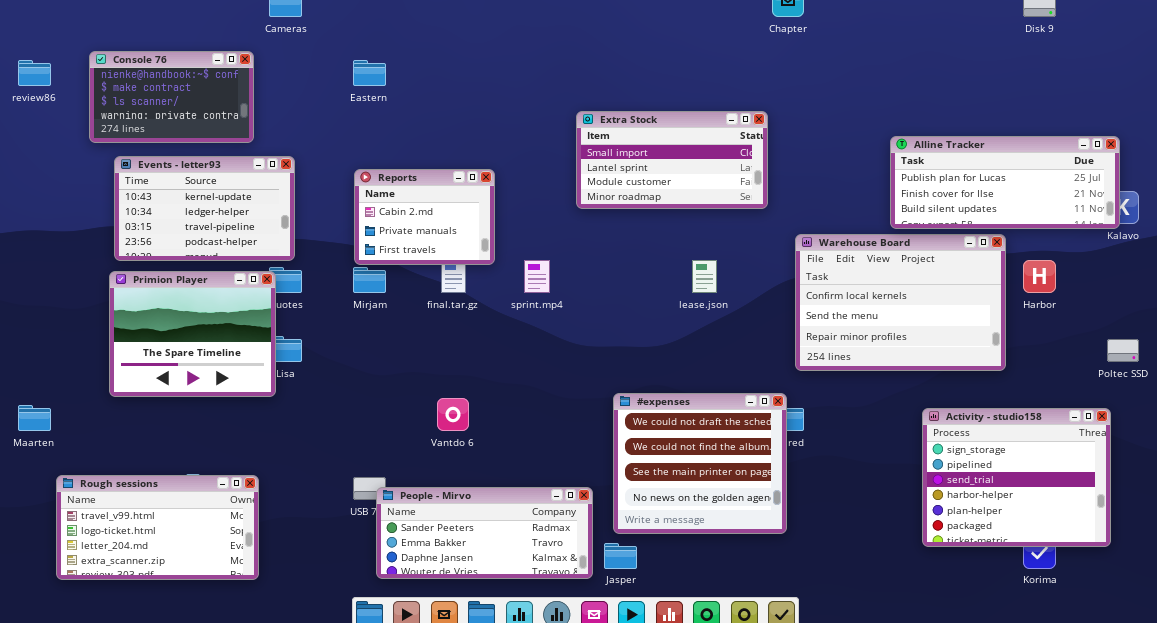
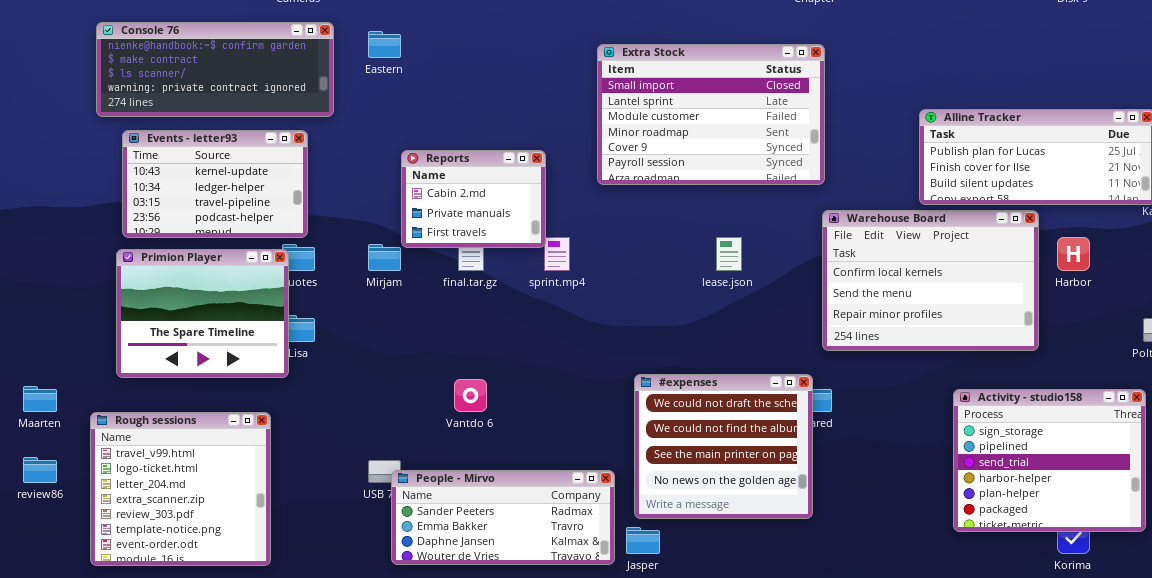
Console 76: [89,51,254,143] -> [96,22,334,117], resized
review86: [18,60,51,86] -> [23,457,57,483], moved
Extra Stock: [576,111,768,209] -> [597,44,825,185], resized
Reports: [354,169,495,265] -> [401,150,546,248], moved
Rough sessions: [56,475,259,580] -> [90,412,271,566], resized

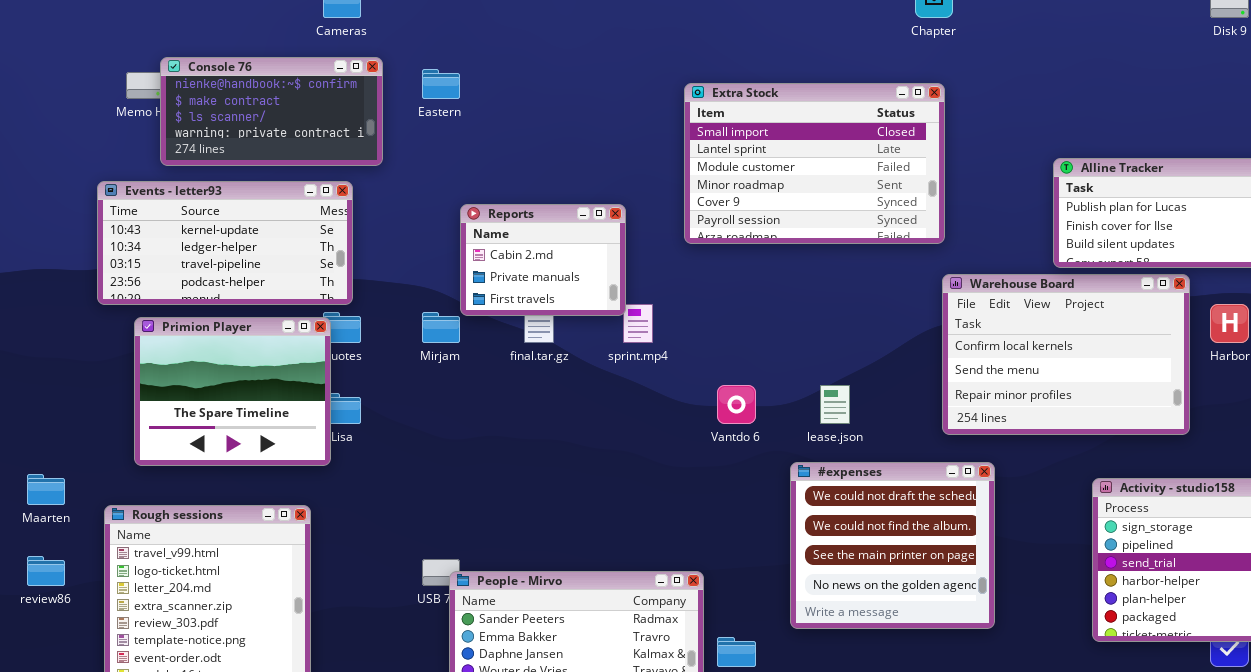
Console 76: [96,22,334,117] -> [160,57,383,166], resized
Events - letter93: [122,130,308,238] -> [97,181,353,305], resized
lease.json: [716,237,742,271] -> [820,385,850,424], moved
#expenses: [634,374,813,519] -> [790,462,995,629], moved
Vantdo 6: [454,379,487,412] -> [717,385,756,424], moved

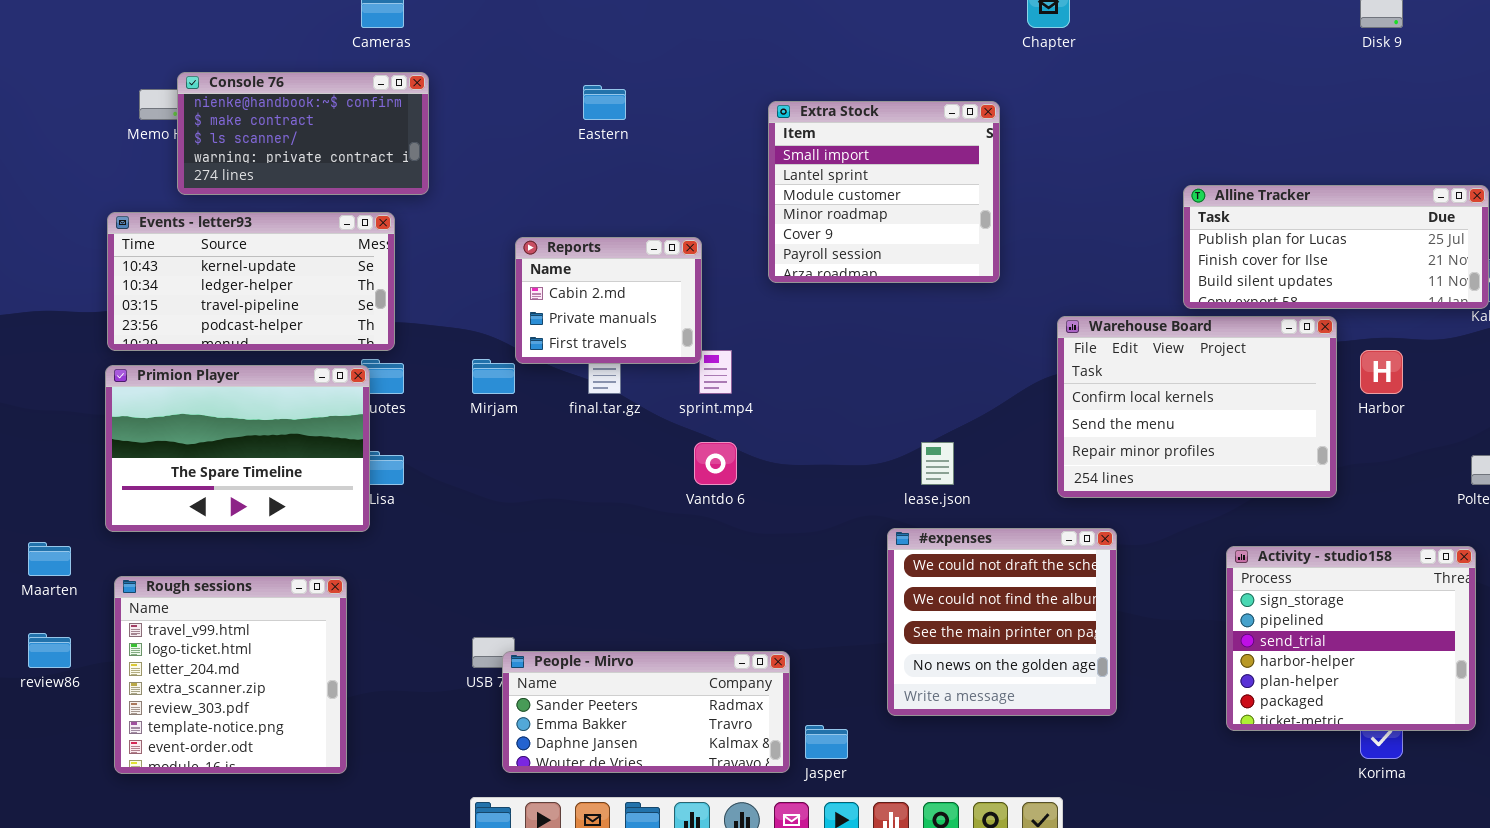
Eastern: [422,69,460,99] -> [583,85,626,120], moved
Extra Stock: [684,83,945,244] -> [768,101,1000,283], resized
Primion Player: [134,317,331,466] -> [105,365,370,532], resized
Vantdo 6: [717,385,756,424] -> [694,442,737,485], moved

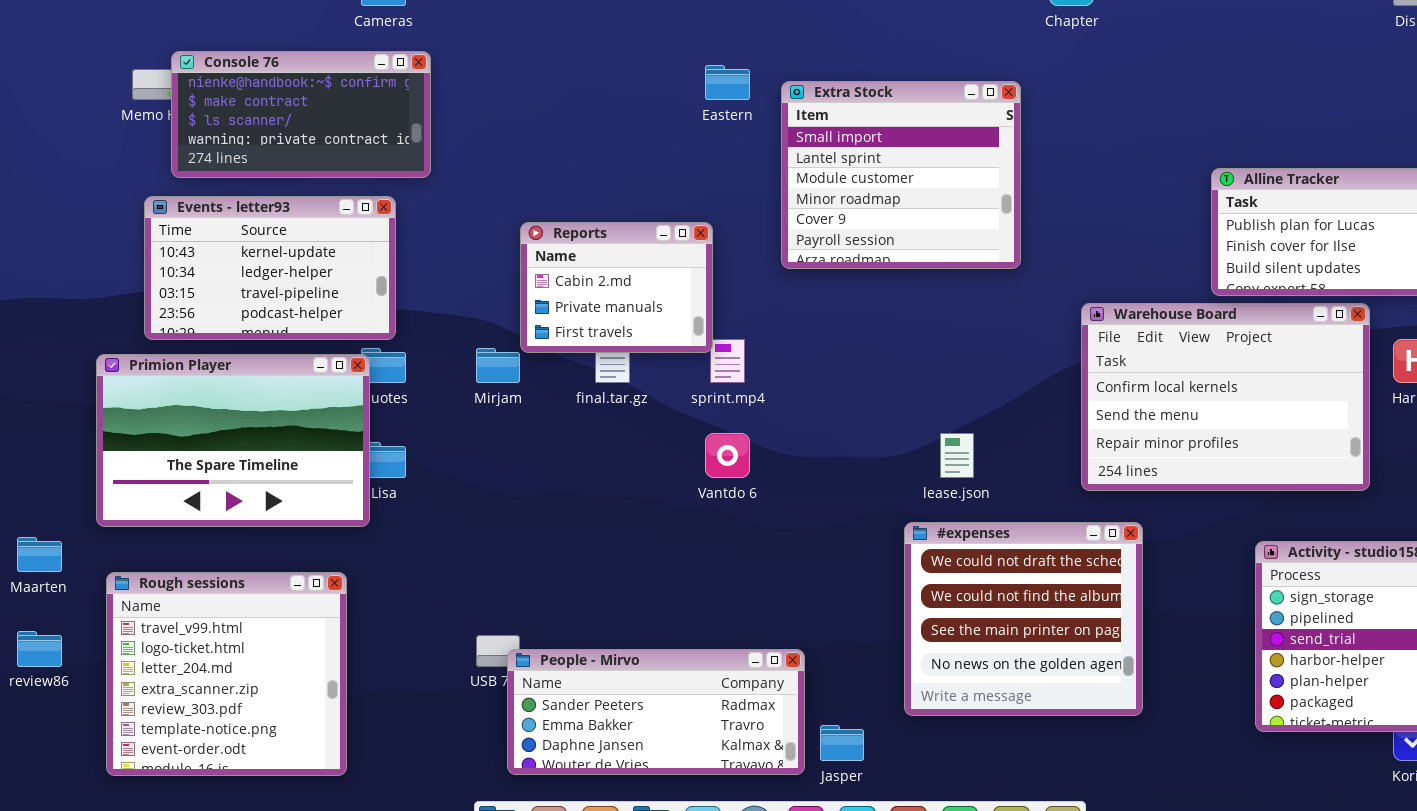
Eastern: [583,85,626,120] -> [705,65,750,100], moved
Events - letter93: [107,212,395,351] -> [144,196,396,340], resized

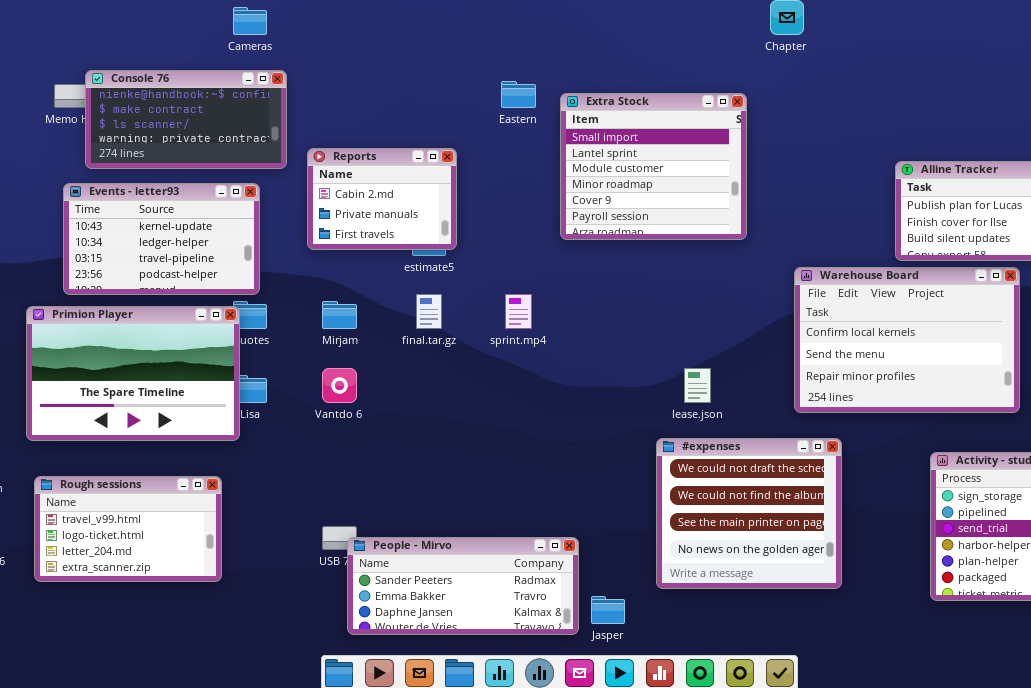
Reports: [520,222,713,353] -> [307,148,457,250], moved
Vantdo 6: [705,433,750,478] -> [322,368,357,403], moved
Rough sessions: [106,572,347,776] -> [34,476,222,582], resized

